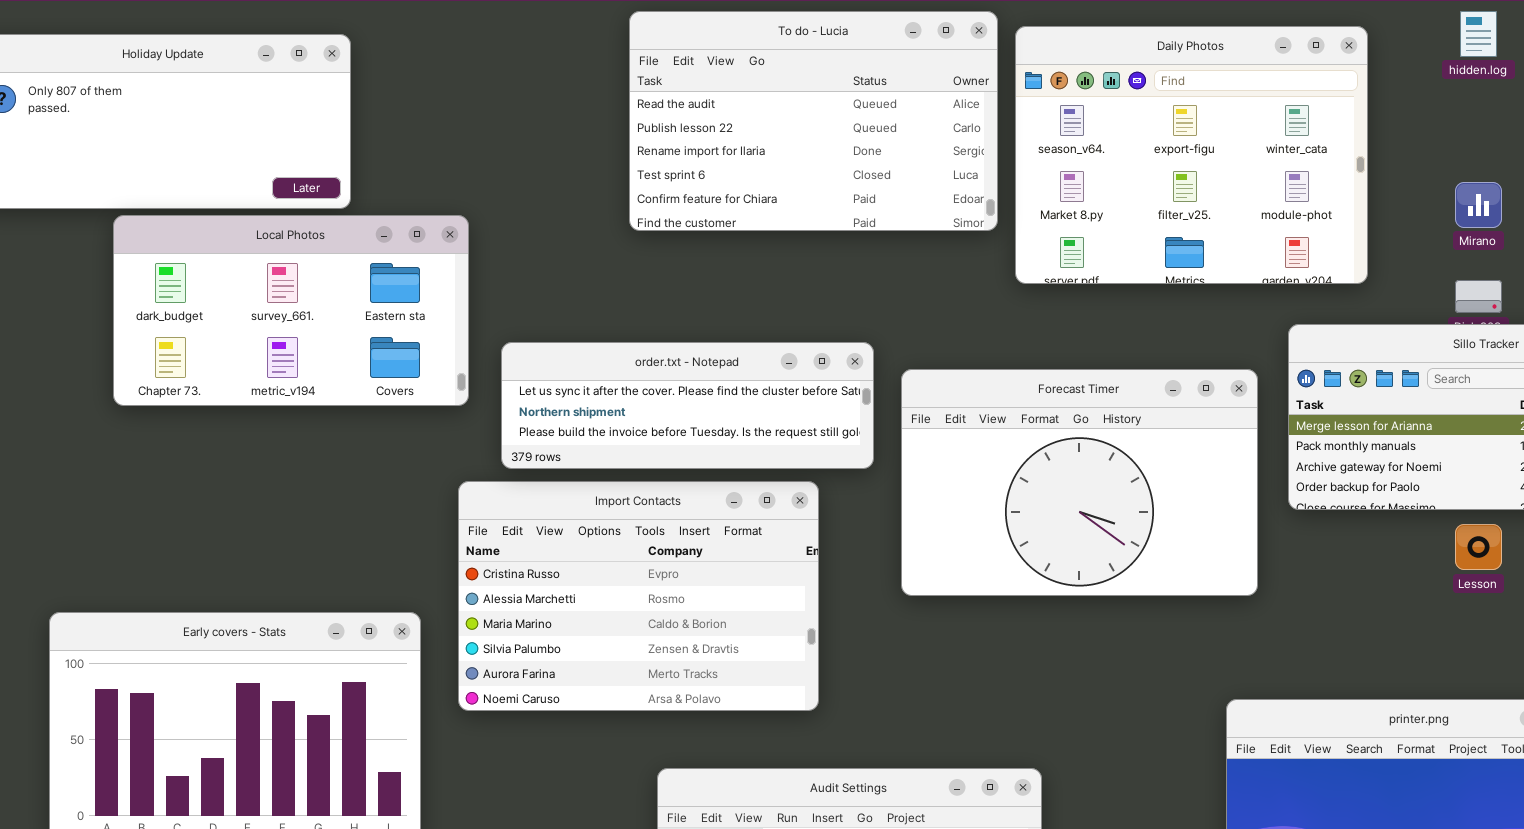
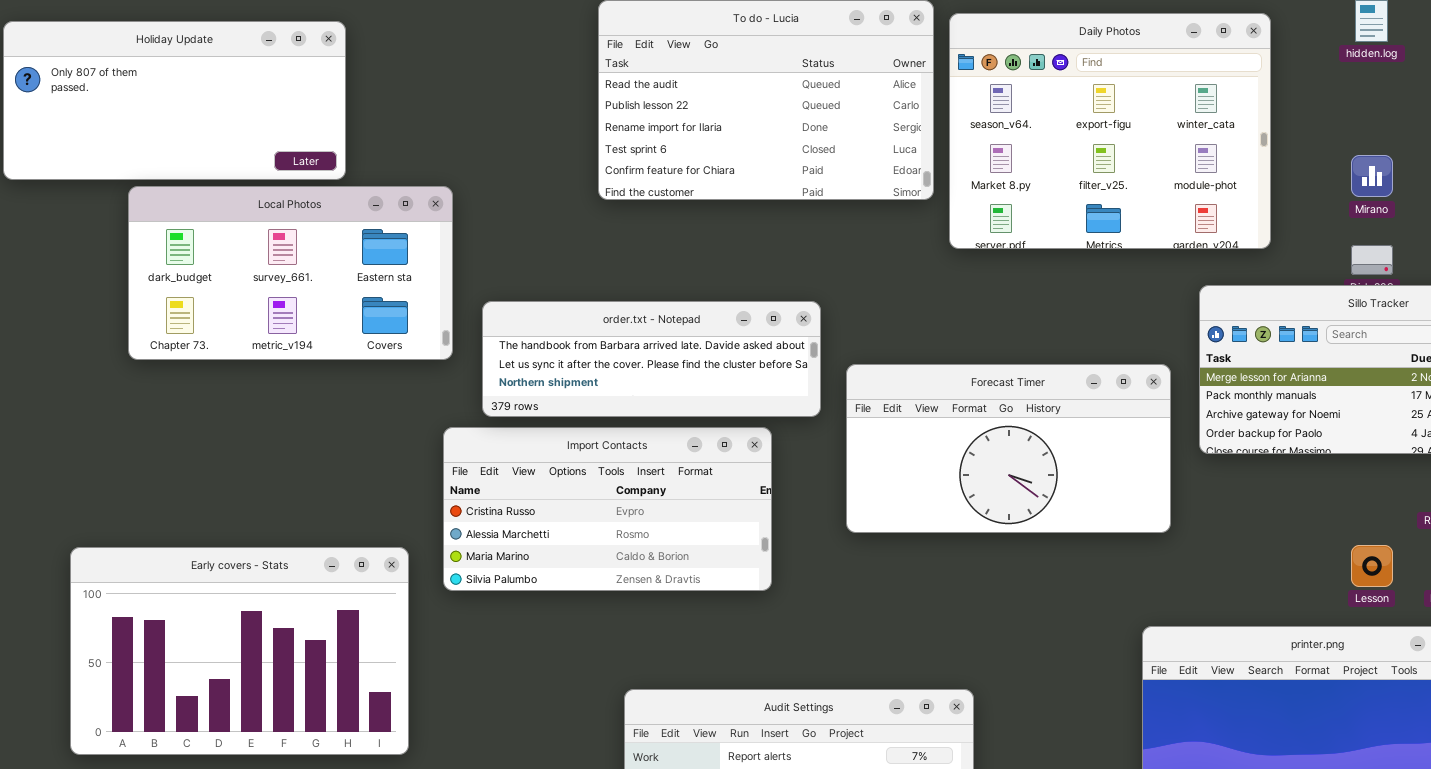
order.txt - Notepad: [501,342,874,469] -> [482,301,821,417], scrolled up 1 row
Forecast Timer: [901,369,1258,596] -> [846,364,1171,533], resized
Import Contacts: [458,481,819,711] -> [443,427,772,591], resized
Lesson: [1455,524,1502,570] -> [1351,545,1393,587], moved

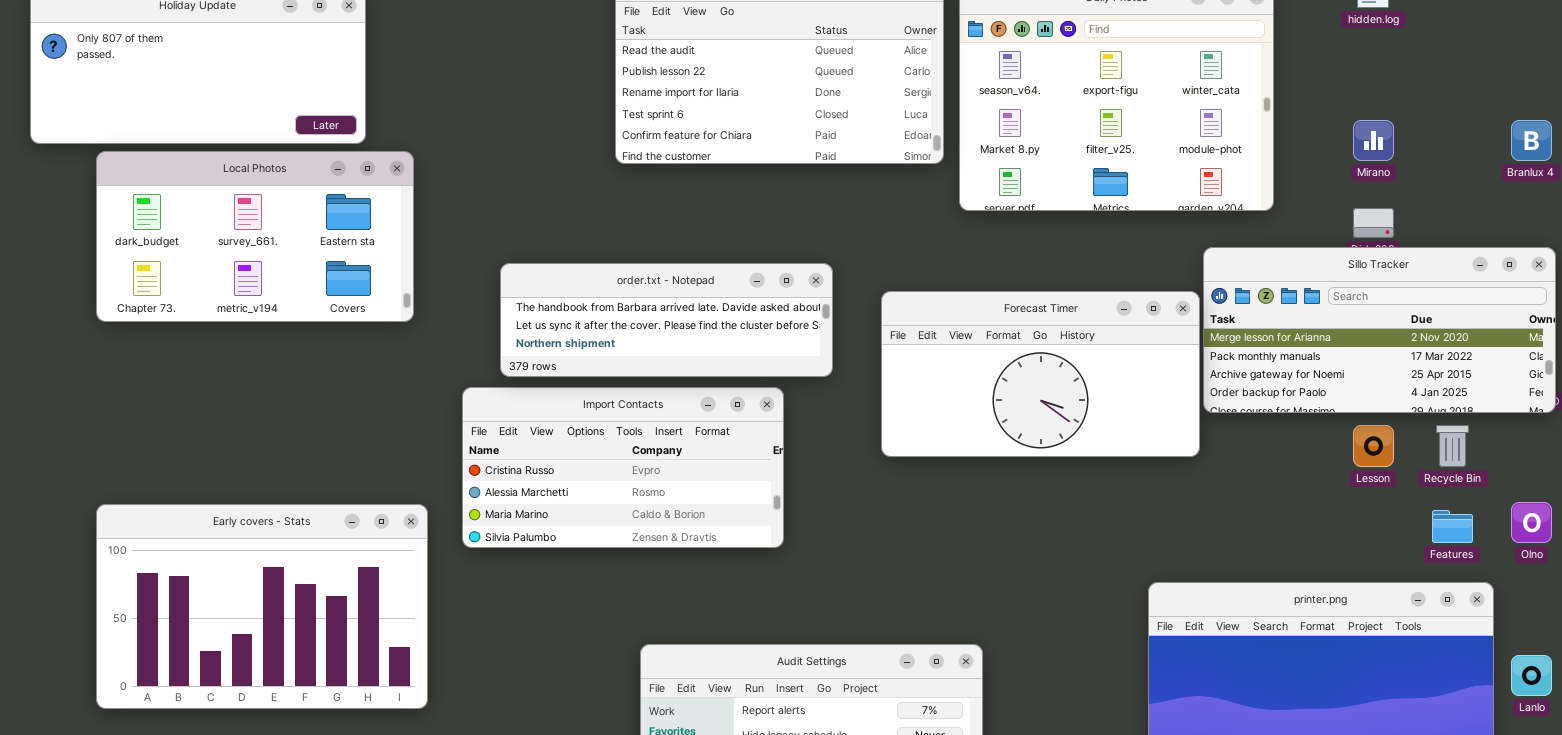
Local Photos: [128,186,453,360] -> [96,151,414,322], moved
Forecast Timer: [846,364,1171,533] -> [881,291,1200,457], moved
Lesson: [1351,545,1393,587] -> [1353,425,1394,467], moved

